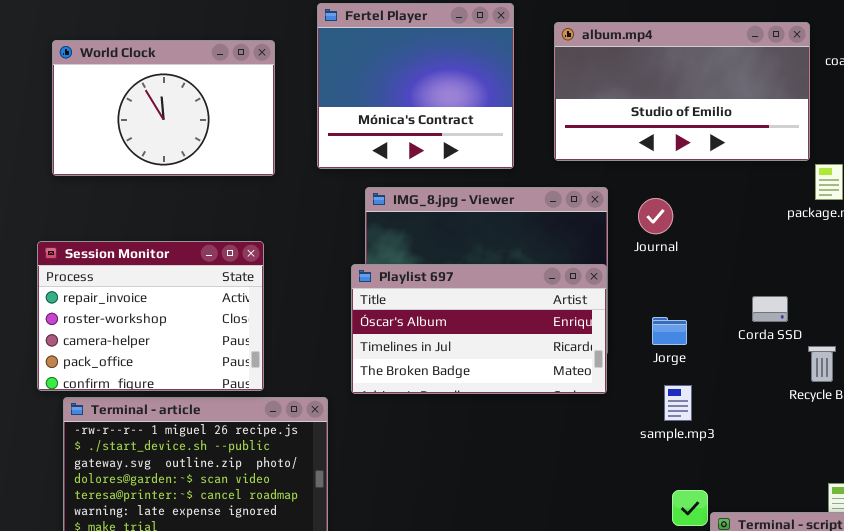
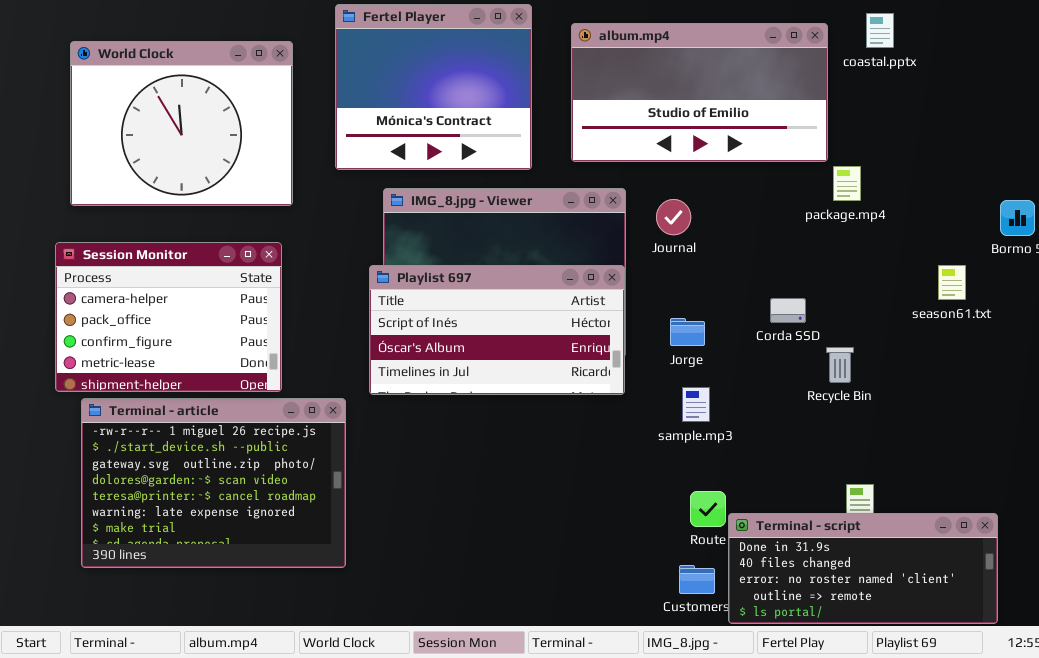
World Clock: [52,40,275,176] -> [70,41,293,206], resized
Session Monitor: [37,241,264,391] -> [55,242,282,392], scrolled down 2 rows
Playlist 697: [351,264,607,394] -> [369,265,625,395], scrolled up 1 row

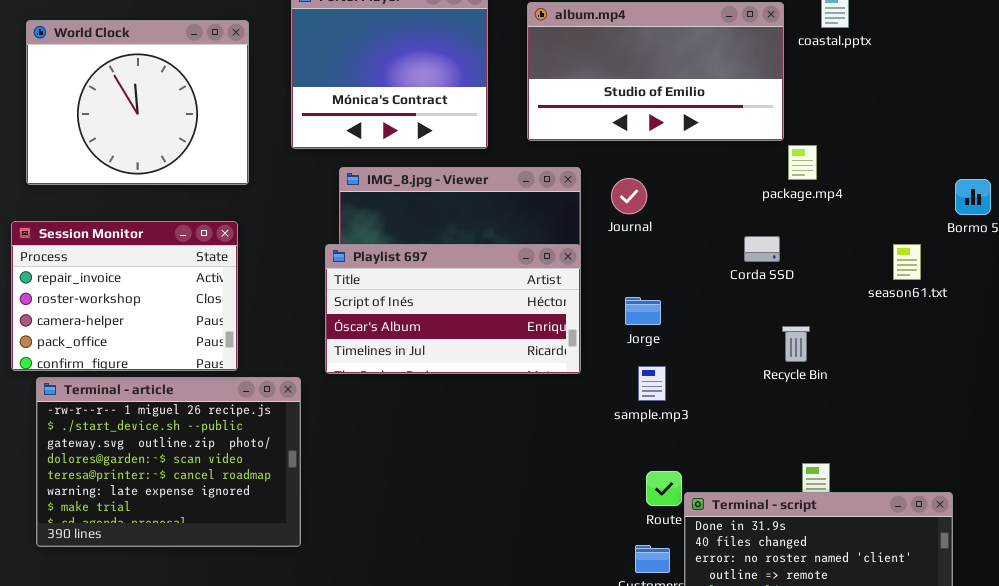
Session Monitor: [55,242,282,392] -> [11,221,238,371], scrolled up 2 rows
Corda SSD: [770,298,806,323] -> [744,236,780,262], moved

